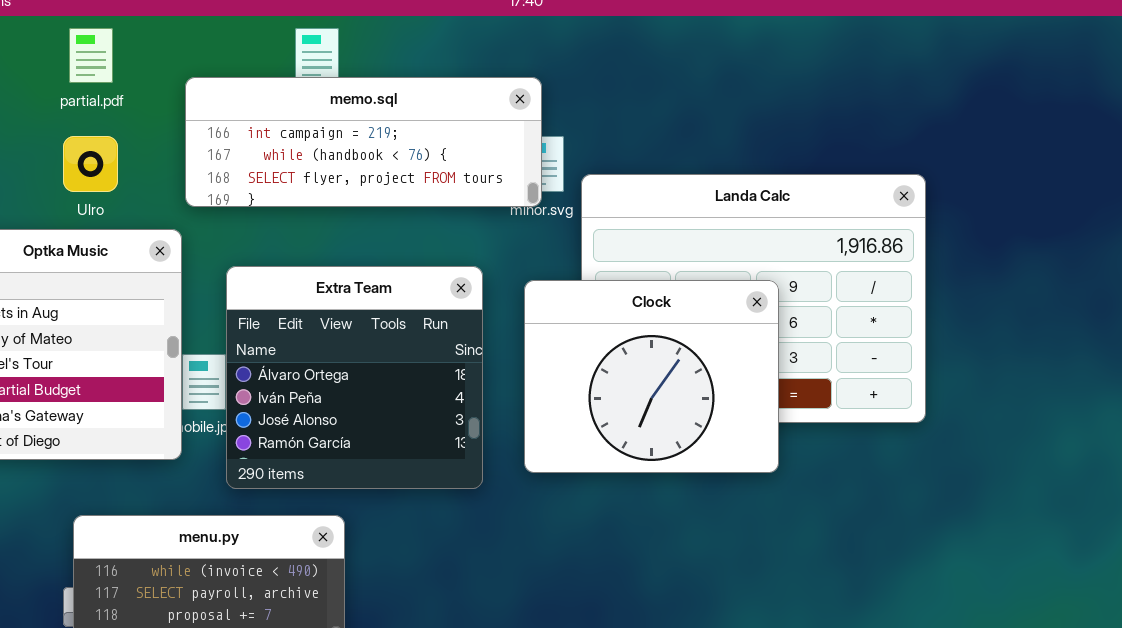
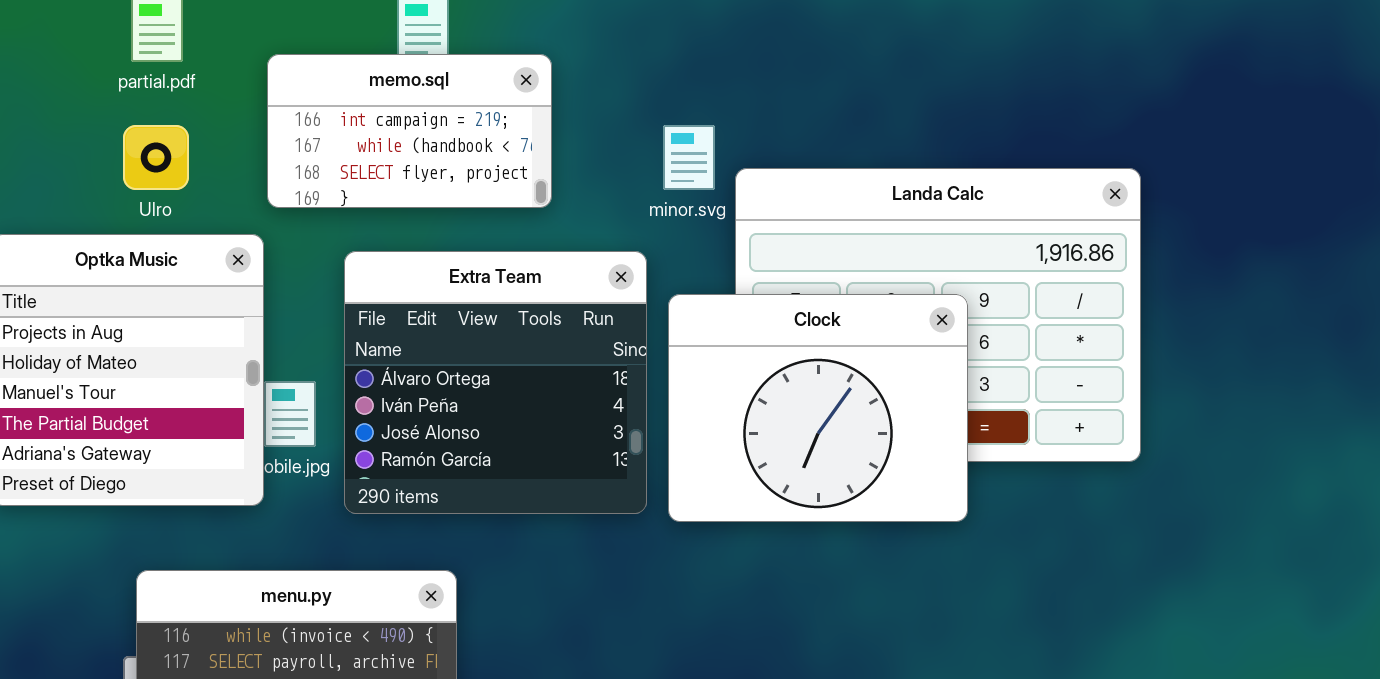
memo.sql: [185,77,542,207] -> [267,54,552,208], resized
Extra Team: [226,266,483,489] -> [344,251,647,514], moved

